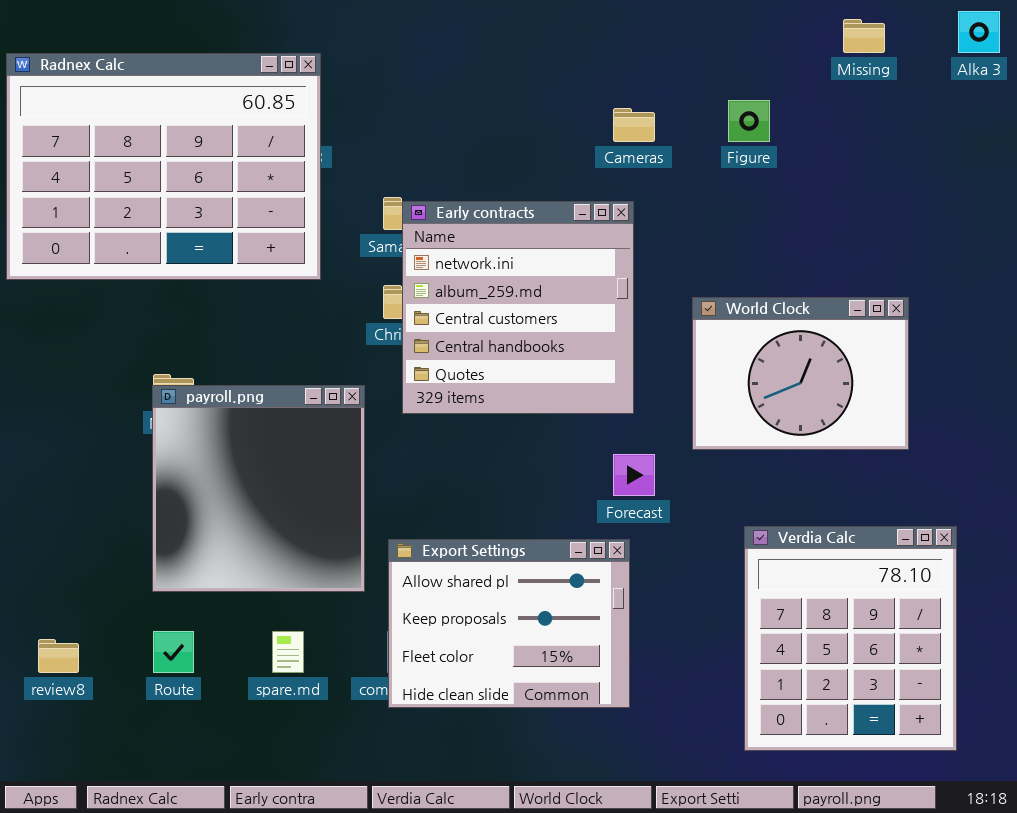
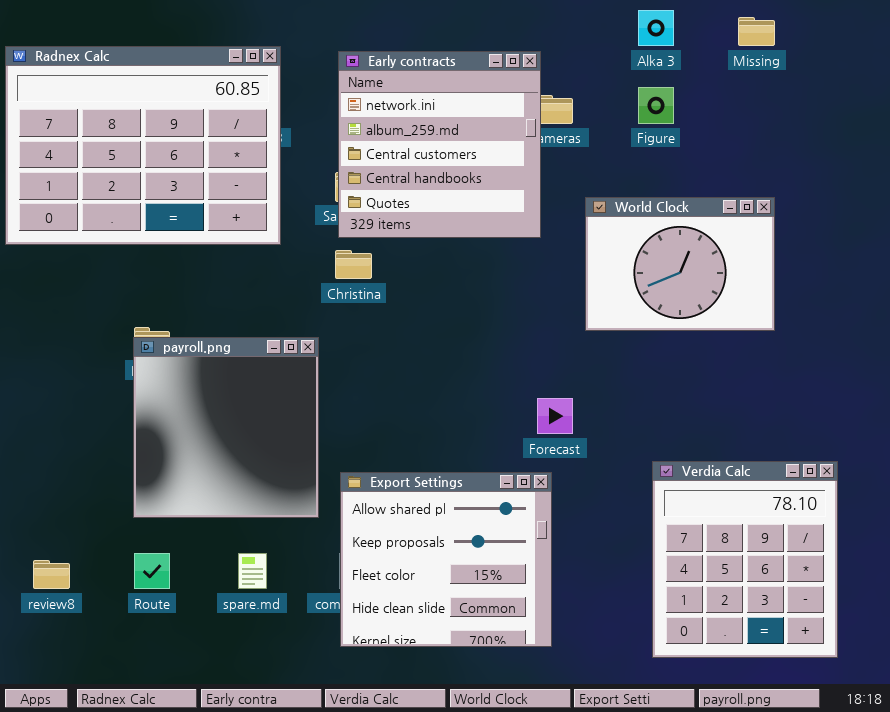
Alka 3: [958,11,1000,53] -> [638,10,674,46], moved
Early contracts: [402,201,634,414] -> [338,51,541,238], moved
World Clock: [692,297,909,450] -> [585,197,775,331], moved
Export Settings: [388,539,630,708] -> [340,472,552,647], resized

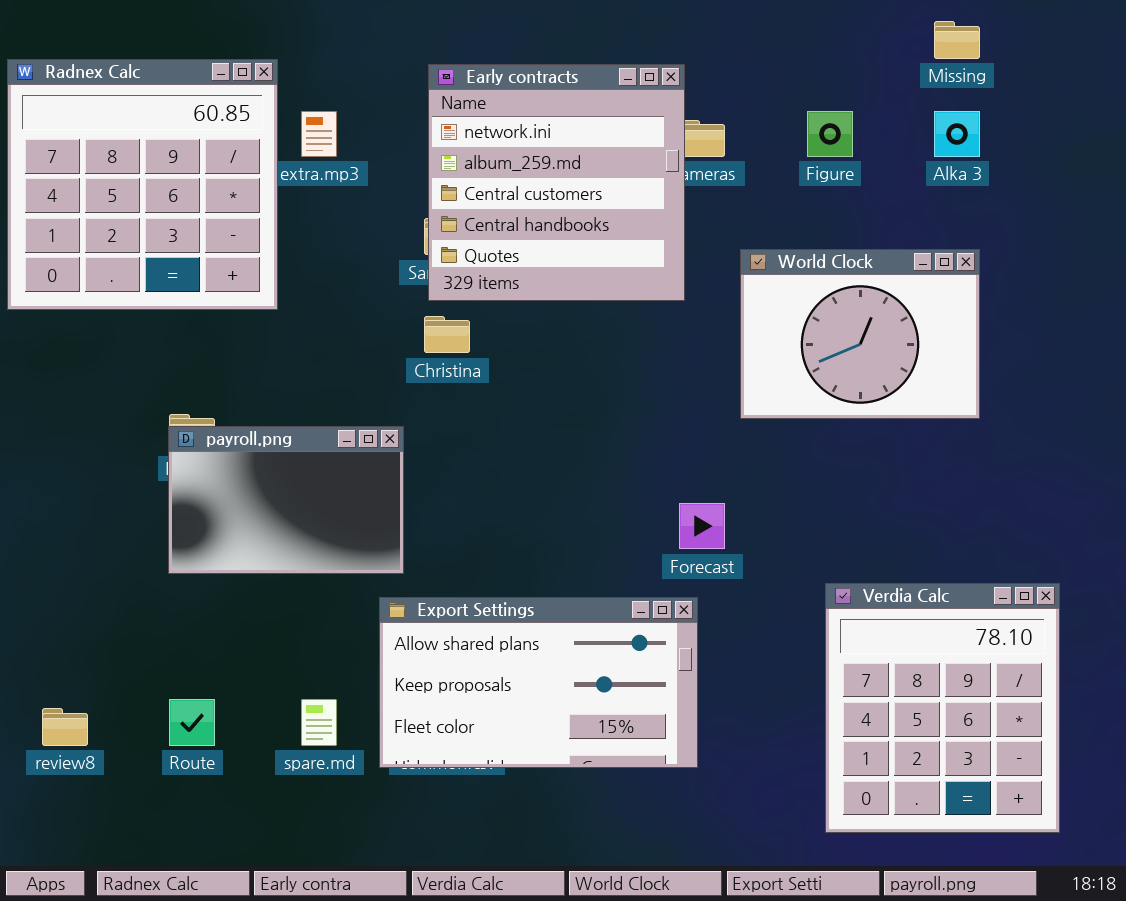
Alka 3: [638,10,674,46] -> [934,111,980,157], moved
Radnex Calc: [5,46,281,245] -> [7,59,278,310], resized
payroll.png: [133,337,319,518] -> [168,426,404,574], resized
Export Settings: [340,472,552,647] -> [379,597,698,768], resized

